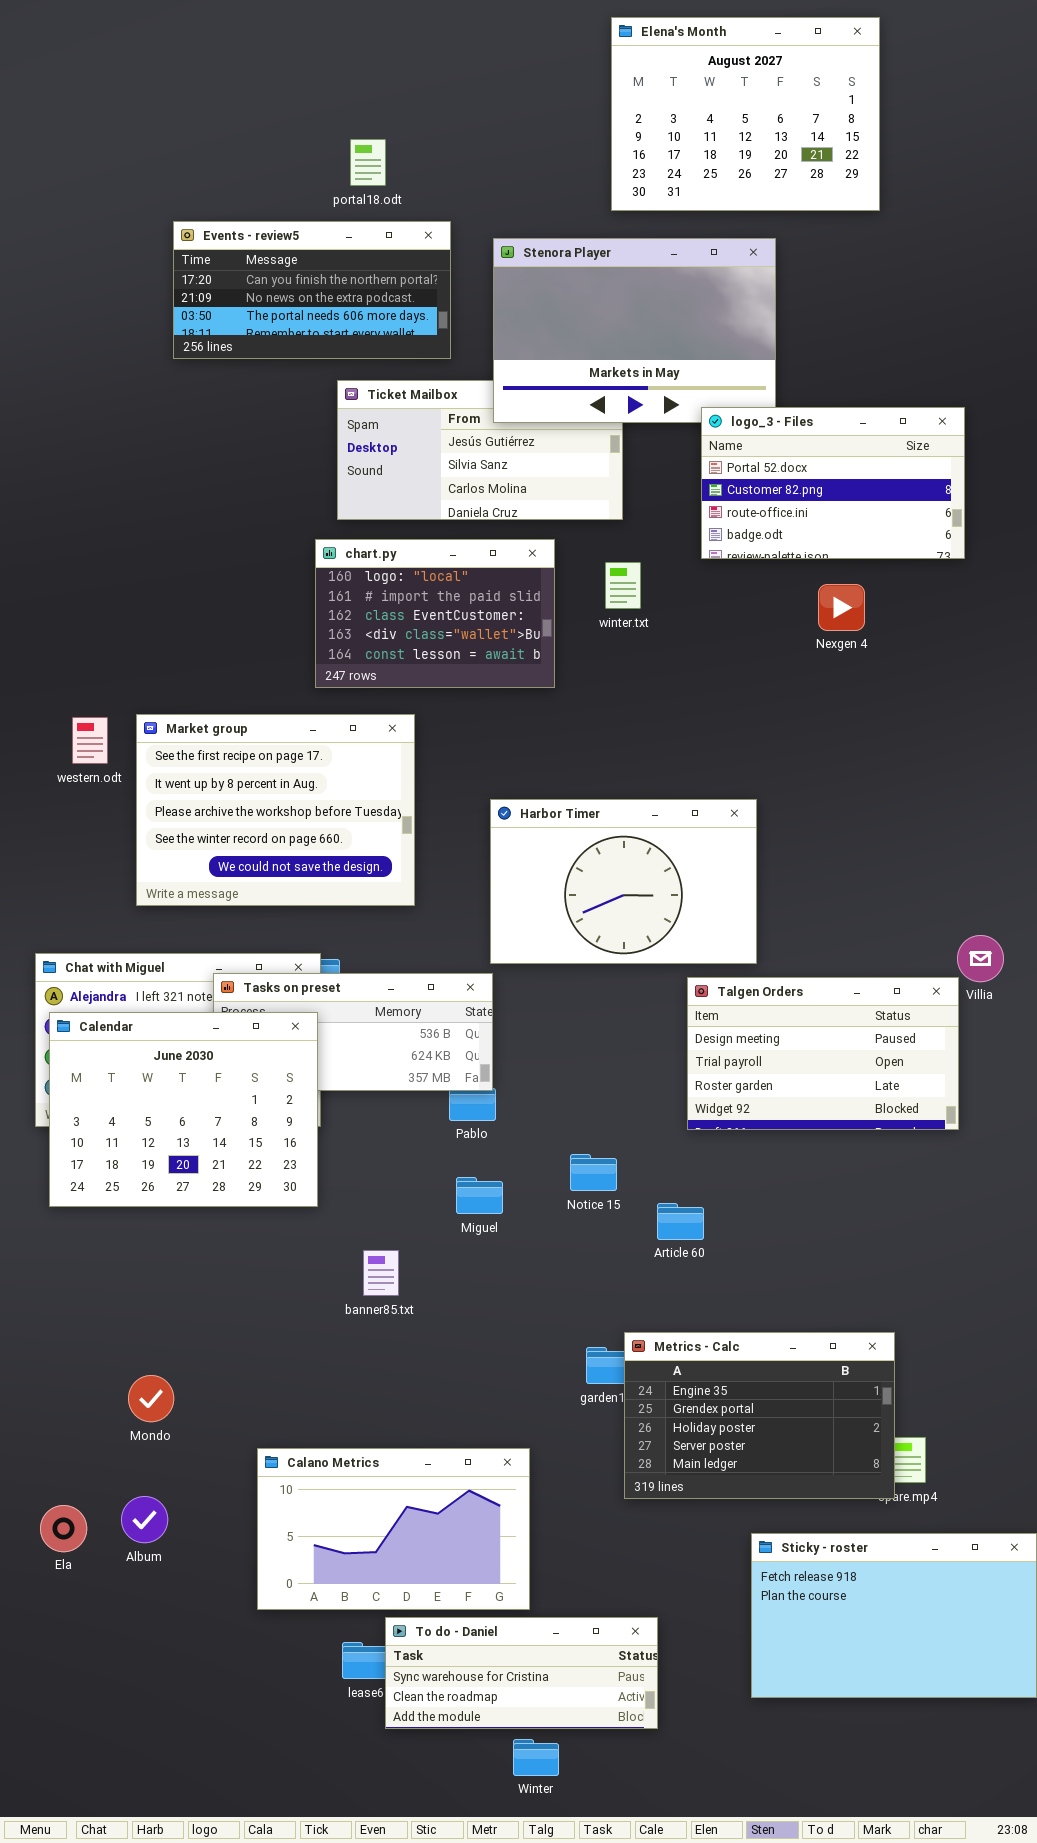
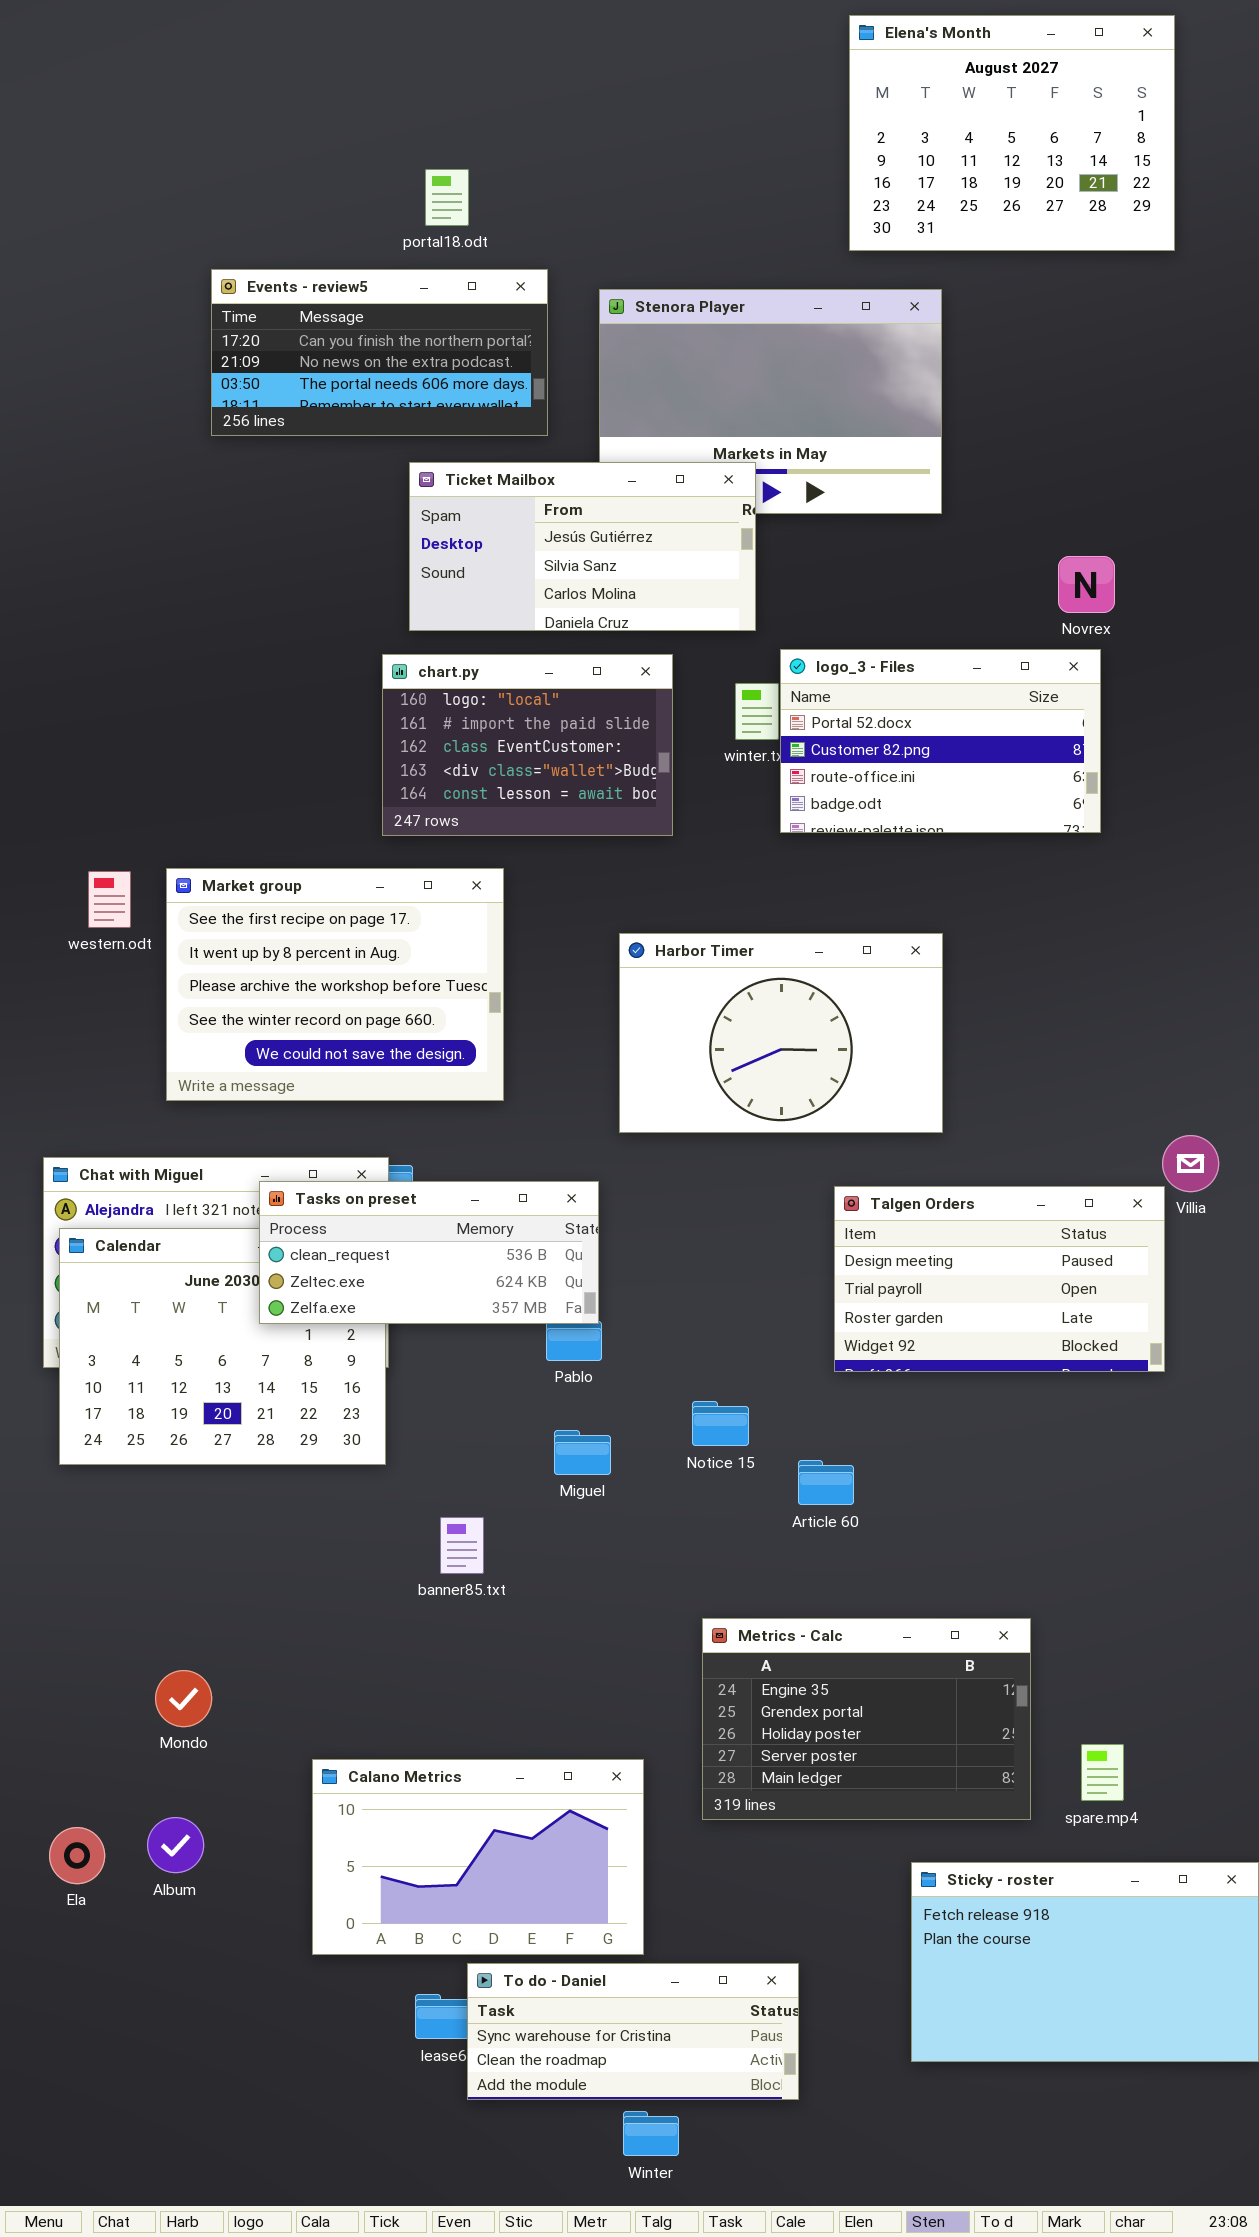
Elena's Month: [611,17,880,211] -> [849,15,1175,251], moved
Ticket Mailbox: [337,380,623,520] -> [409,462,756,631], raised
logo_3 - Files: [701,407,965,559] -> [780,649,1101,833], moved
Harbor Timer: [490,799,757,964] -> [619,933,943,1133], moved
Tasks on preset: [213,973,493,1091] -> [259,1181,599,1324], raised
Metrics - Calc: [624,1332,895,1499] -> [702,1618,1031,1820], moved

